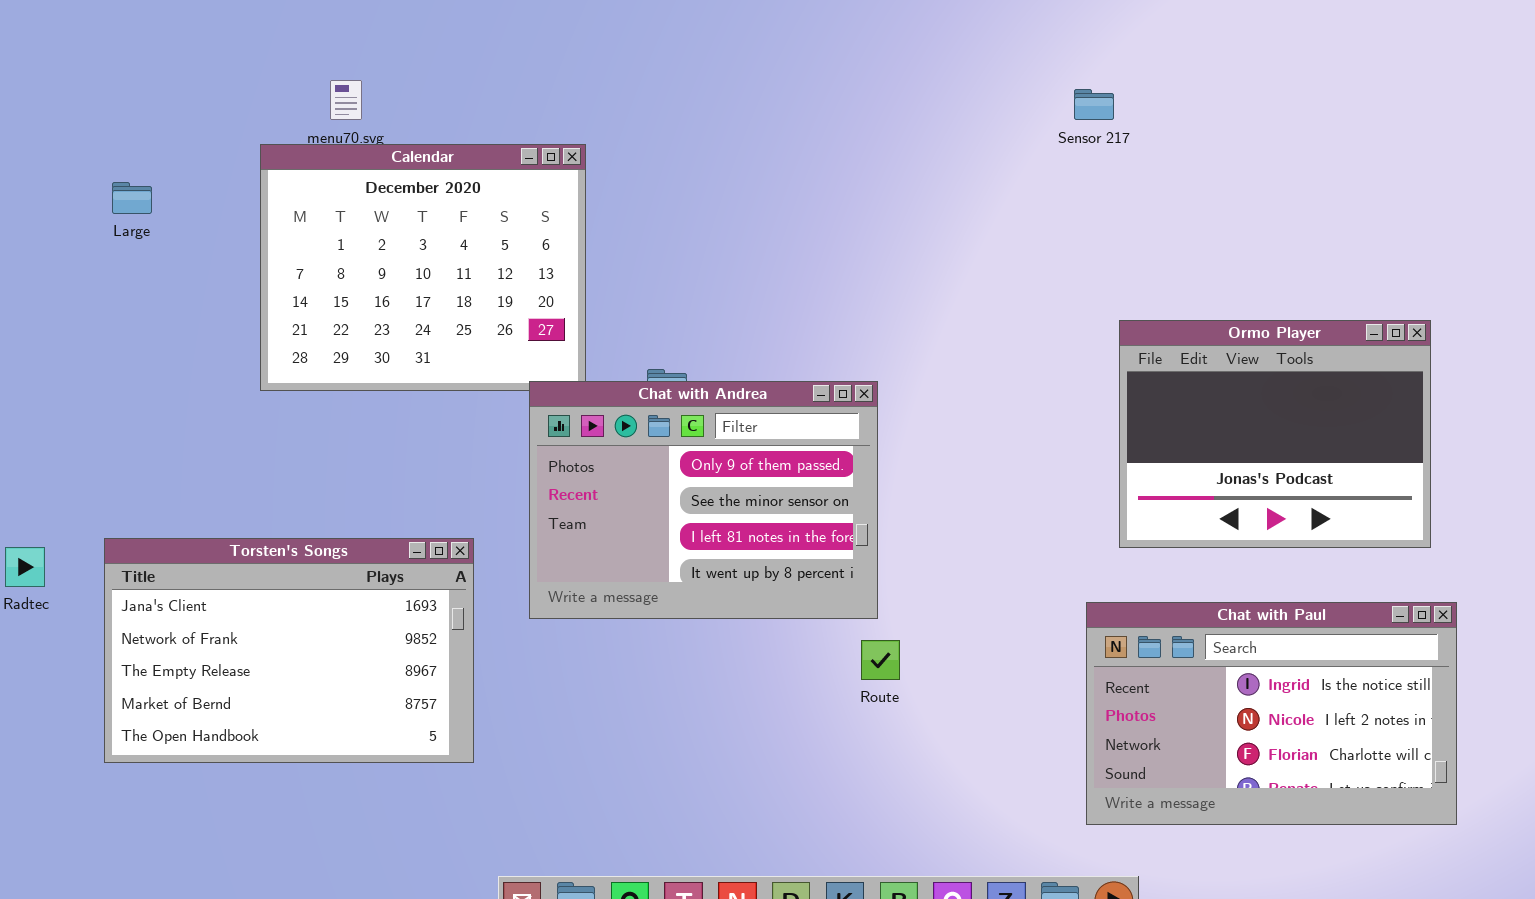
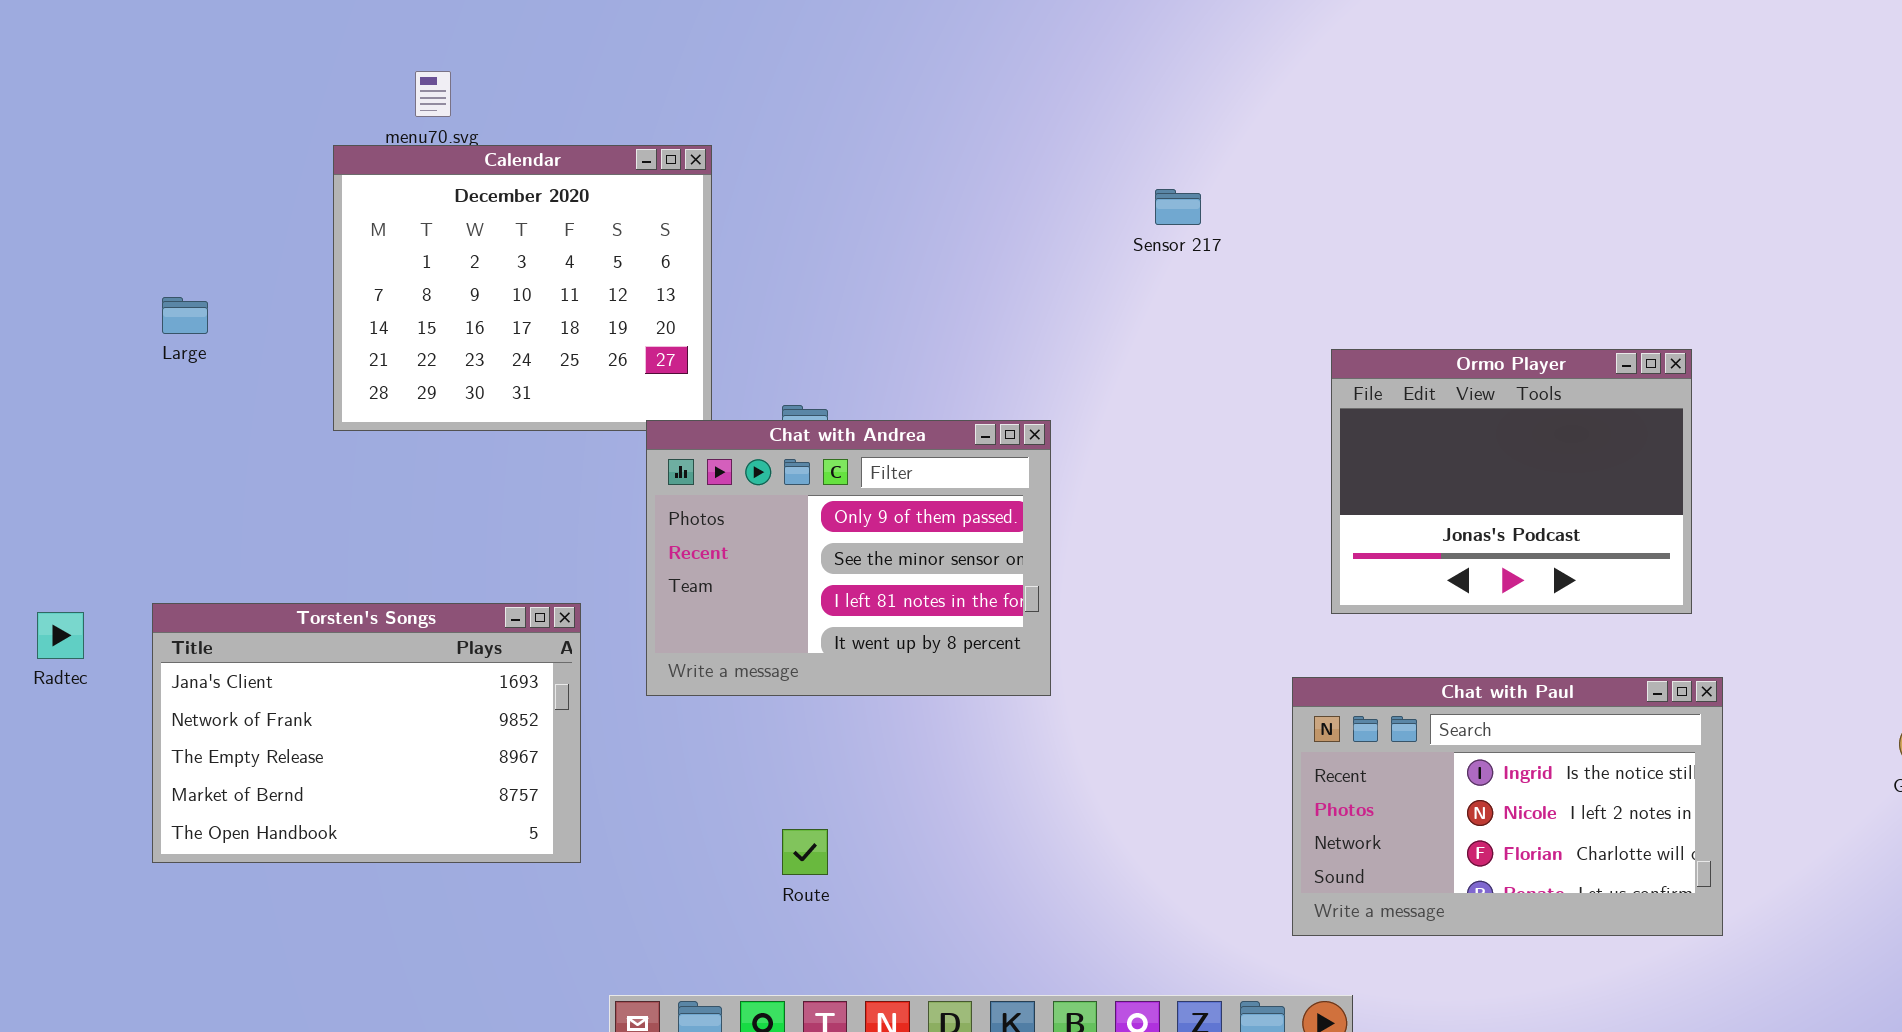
Sensor 217: [1074,89,1114,120] -> [1155,189,1201,225], moved
Large: [112,182,152,214] -> [162,297,208,334], moved
Route: [861,640,900,680] -> [782,829,828,875], moved

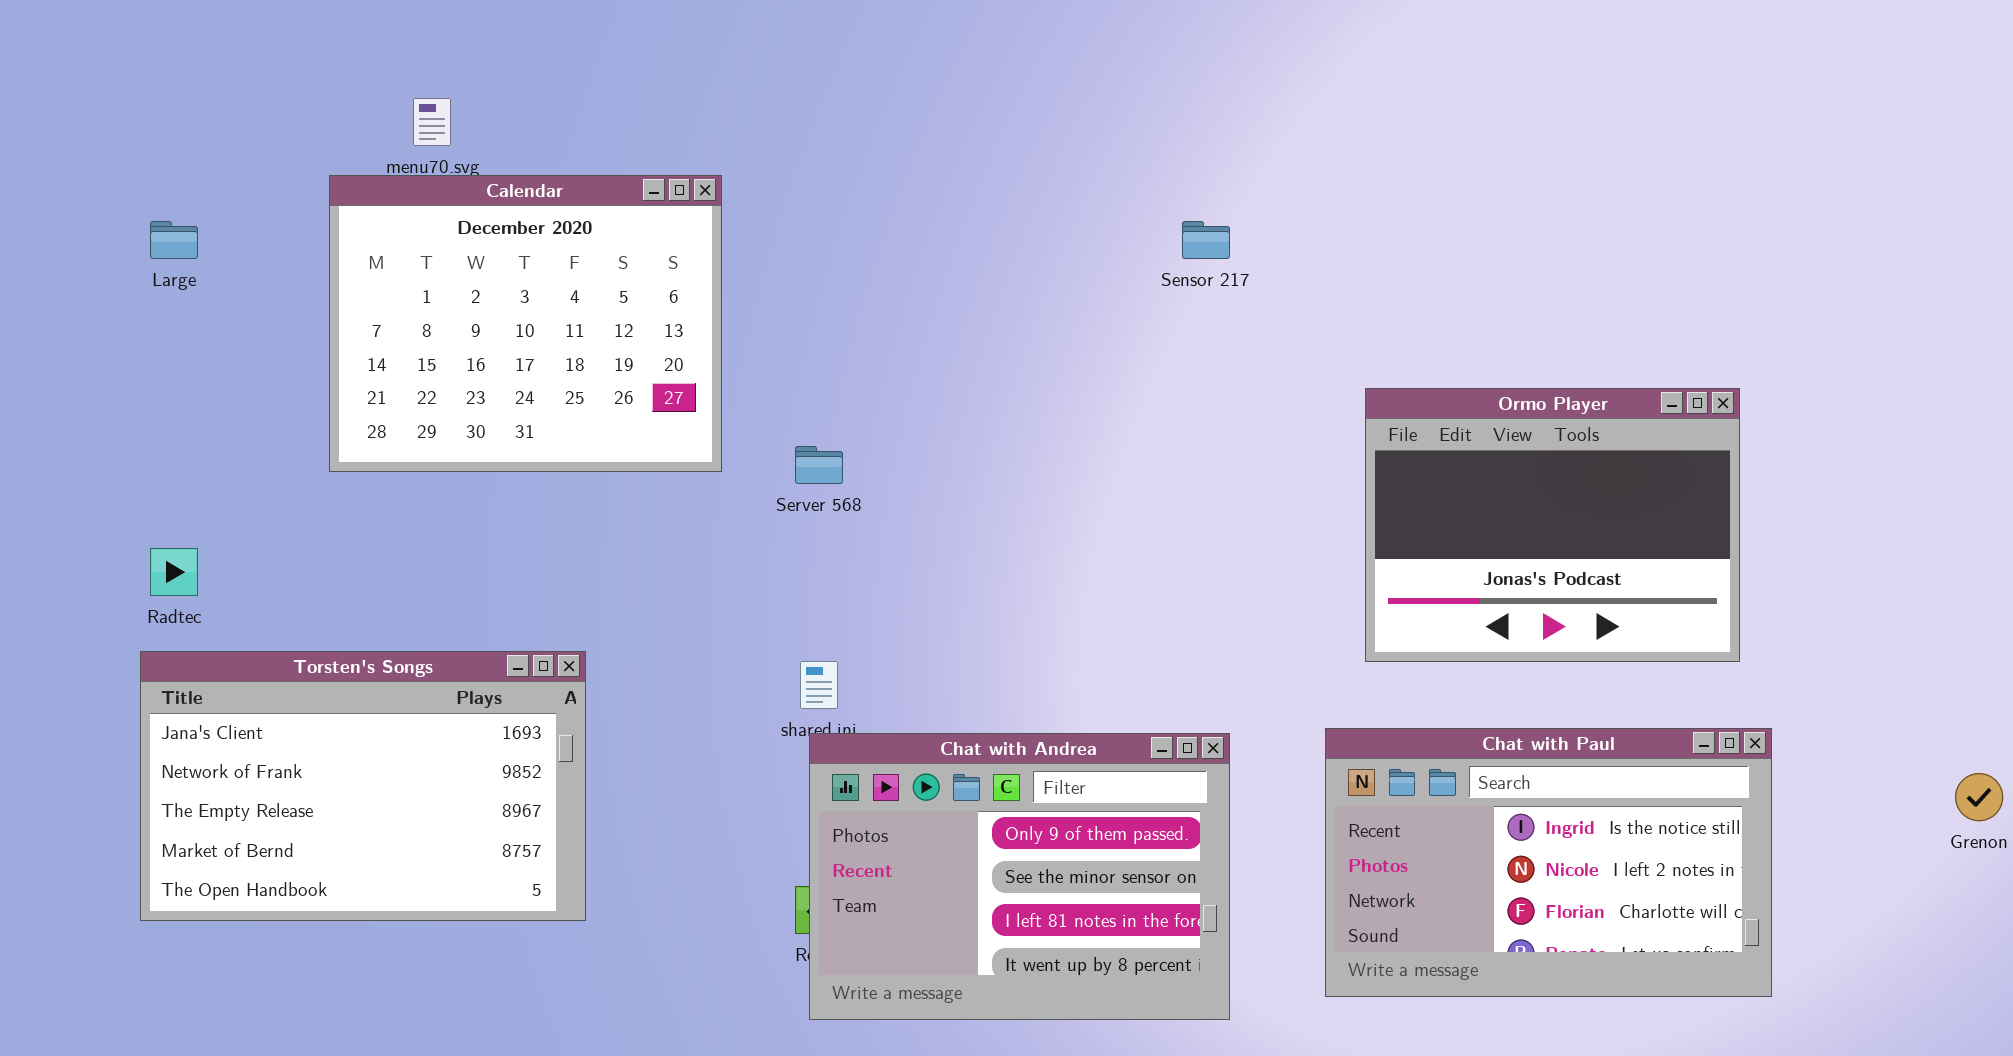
Large: [162,297,208,334] -> [150,221,198,259], moved
Chat with Andrea: [646,420,1051,696] -> [809,733,1230,1020], moved
Radtec: [37,612,84,659] -> [150,548,198,596], moved

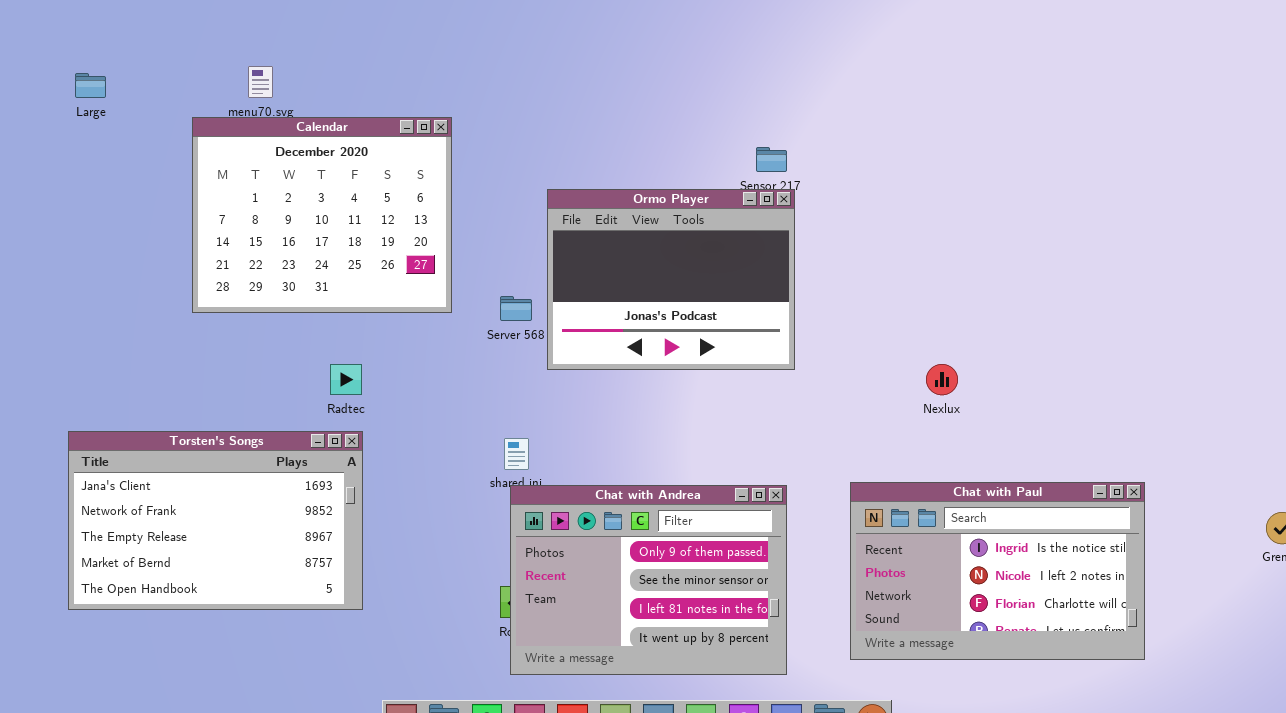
Large: [150,221,198,259] -> [75,73,106,98], moved
Ormo Player: [1365,388,1740,662] -> [547,189,795,370], moved
Radtec: [150,548,198,596] -> [330,364,362,395], moved

